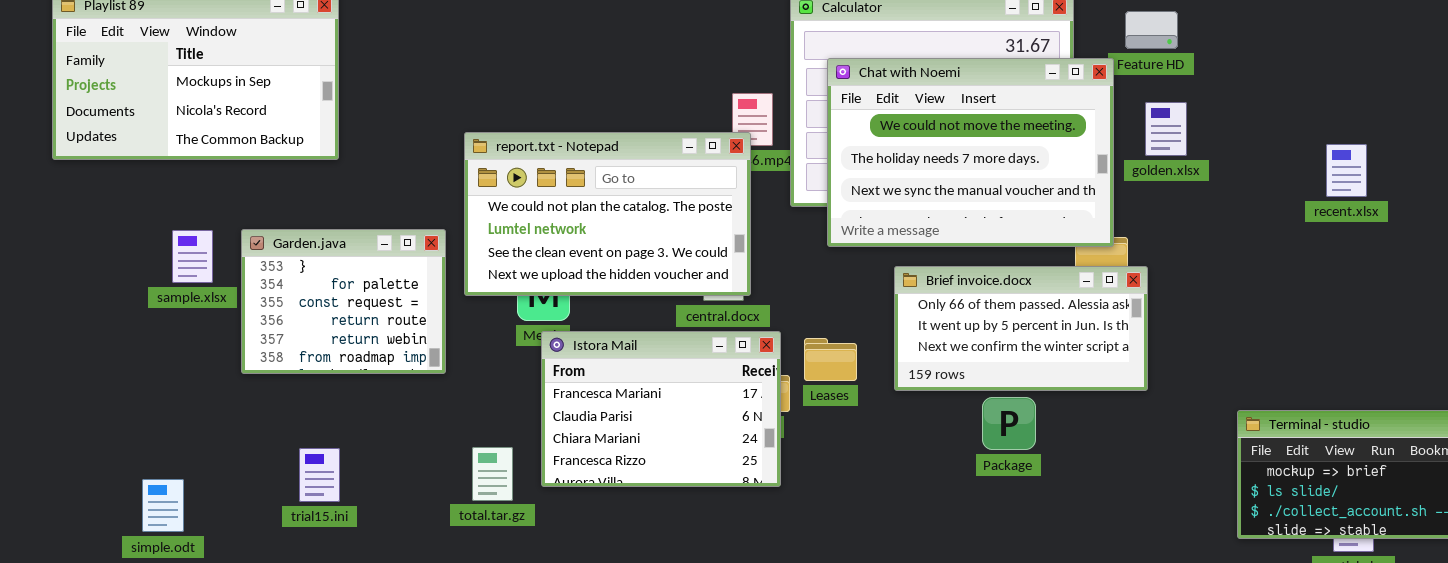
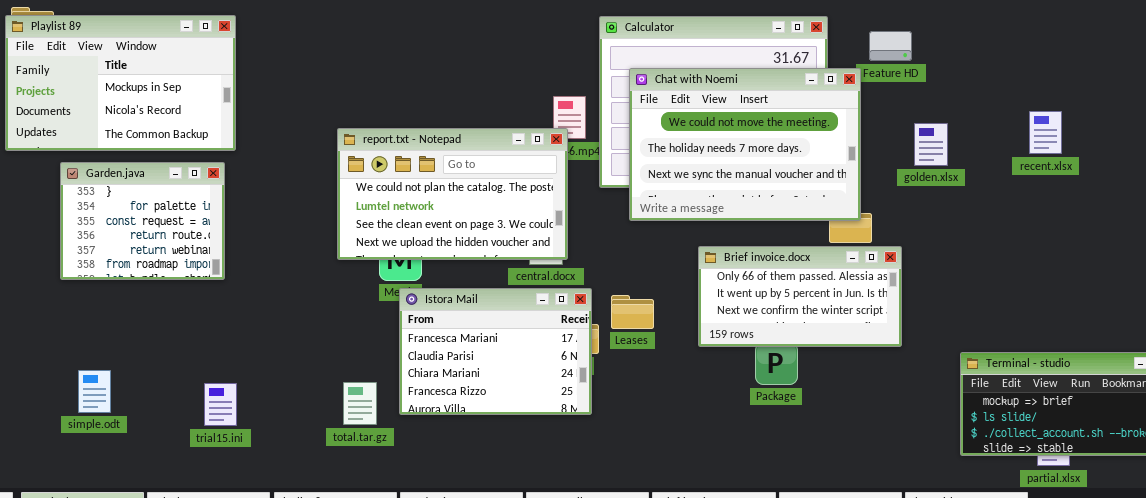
golden.xlsx: [1145,102,1187,156] -> [914,123,948,166], moved
recent.xlsx: [1326,144,1367,197] -> [1029,111,1062,154], moved
Garden.java: [241,229,446,374] -> [60,162,225,280], moved
Brief invoice.docx: [894,266,1148,391] -> [698,246,902,347], moved
simple.odt: [142,479,184,532] -> [78,370,111,413], moved

